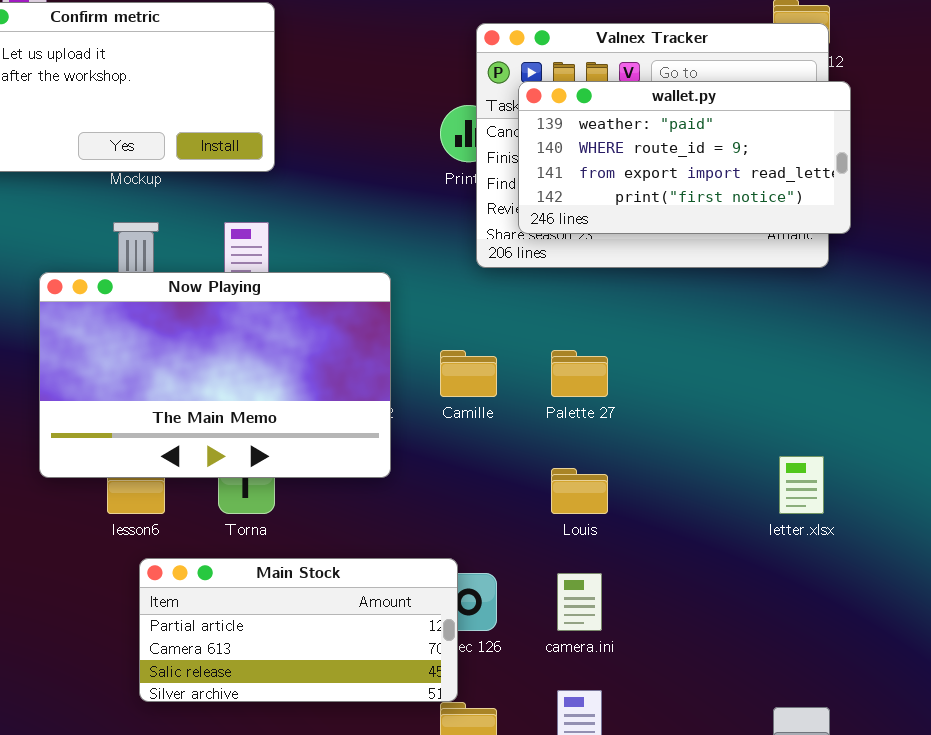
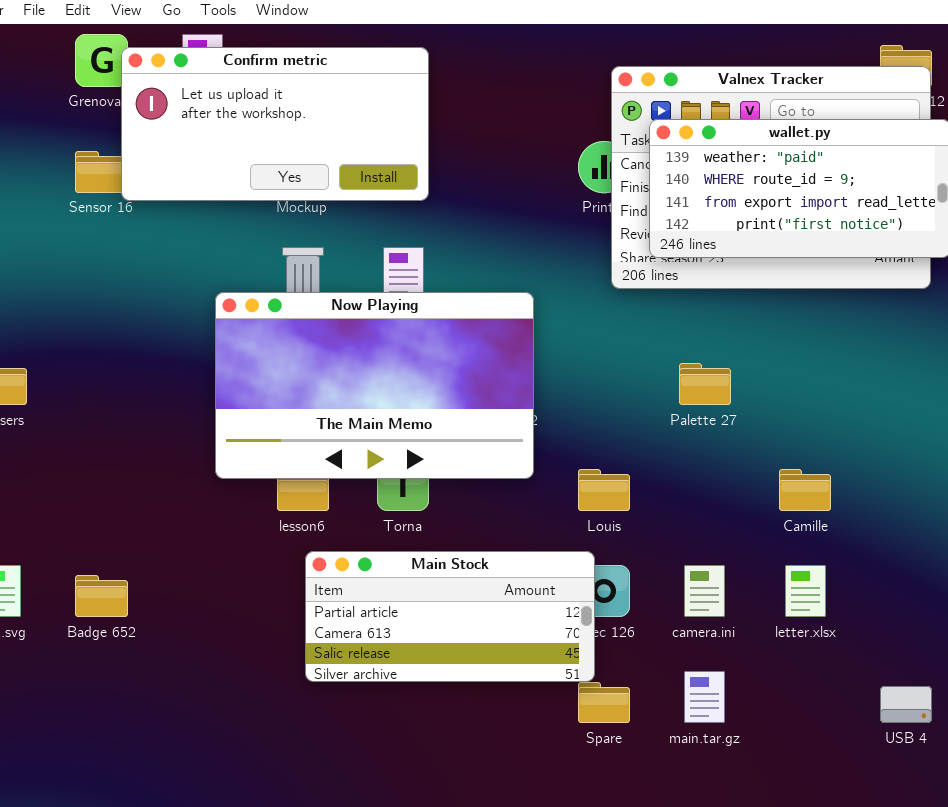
Camille: [440,350,497,397] -> [779,469,831,511], moved
letter.xlsx: [779,456,824,514] -> [785,565,826,617], moved
Louis: [551,468,608,514] -> [578,469,630,511], moved

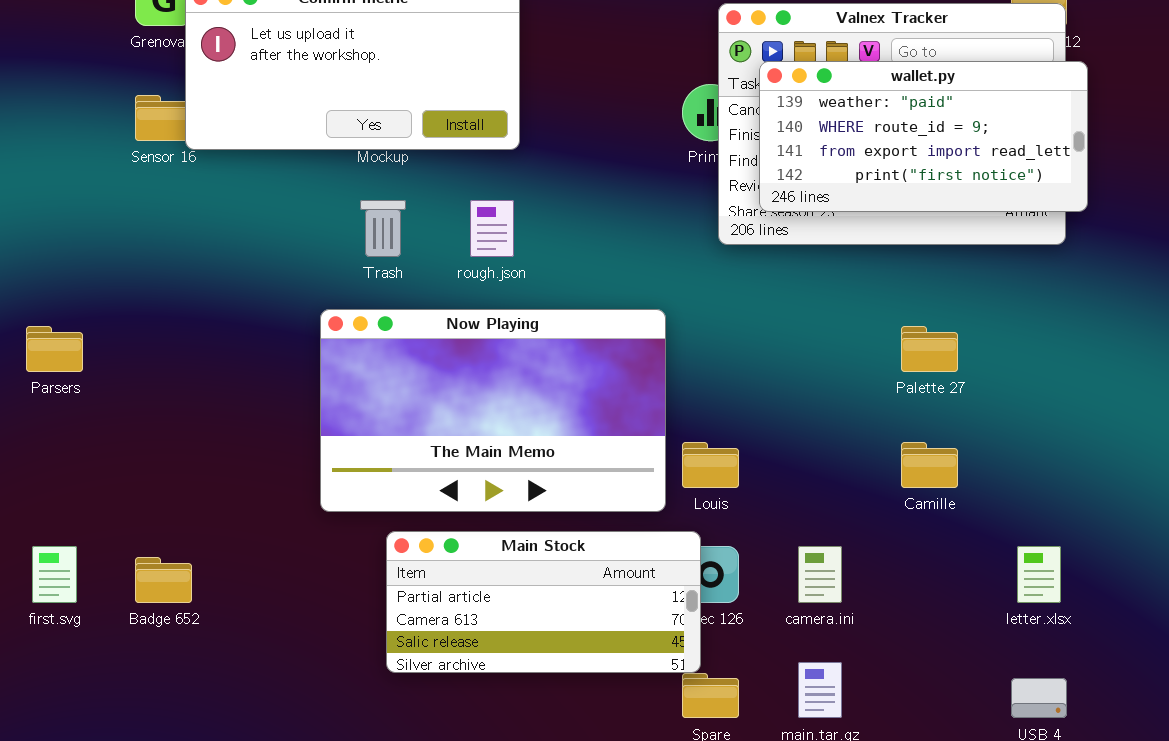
Now Playing: [215,292,534,479] -> [320,309,666,512], moved
Palette 27: [679,363,731,405] -> [901,326,958,372], moved
letter.xlsx: [785,565,826,617] -> [1017,546,1061,603], moved

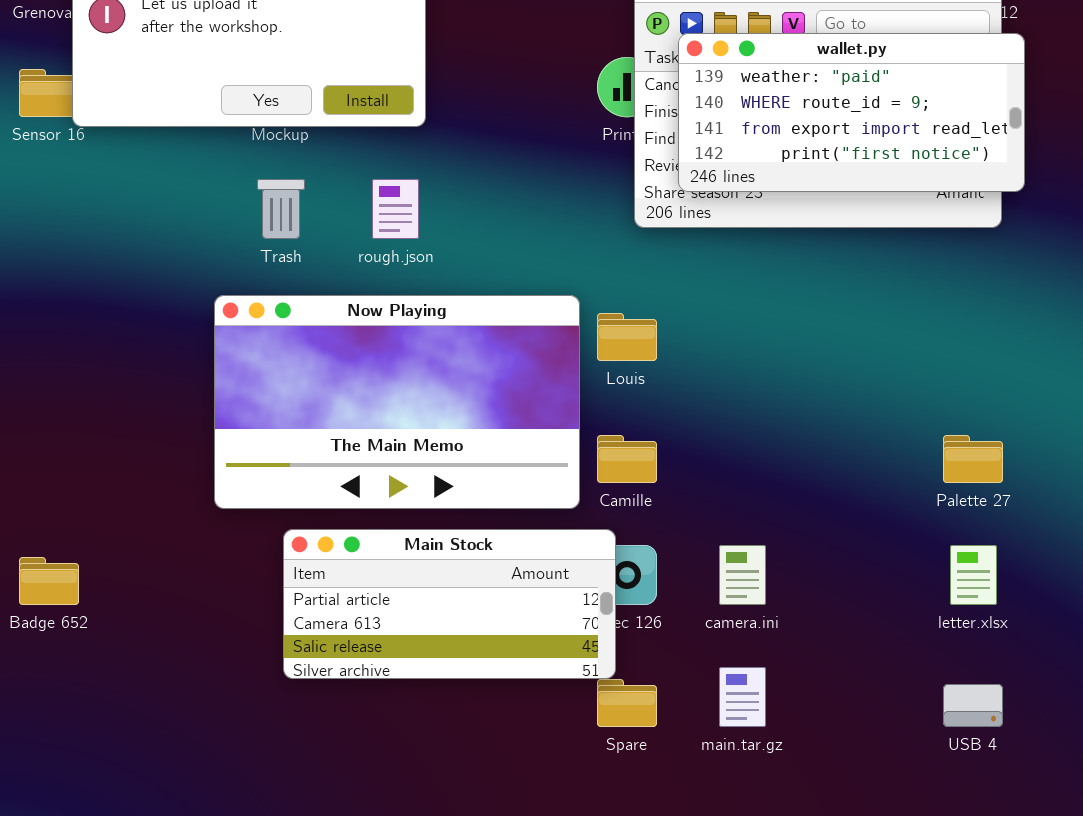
Palette 27: [901,326,958,372] -> [943,435,1003,483], moved
Louis: [682,442,739,488] -> [597,313,657,361], moved
Camille: [901,442,958,488] -> [597,435,657,483], moved

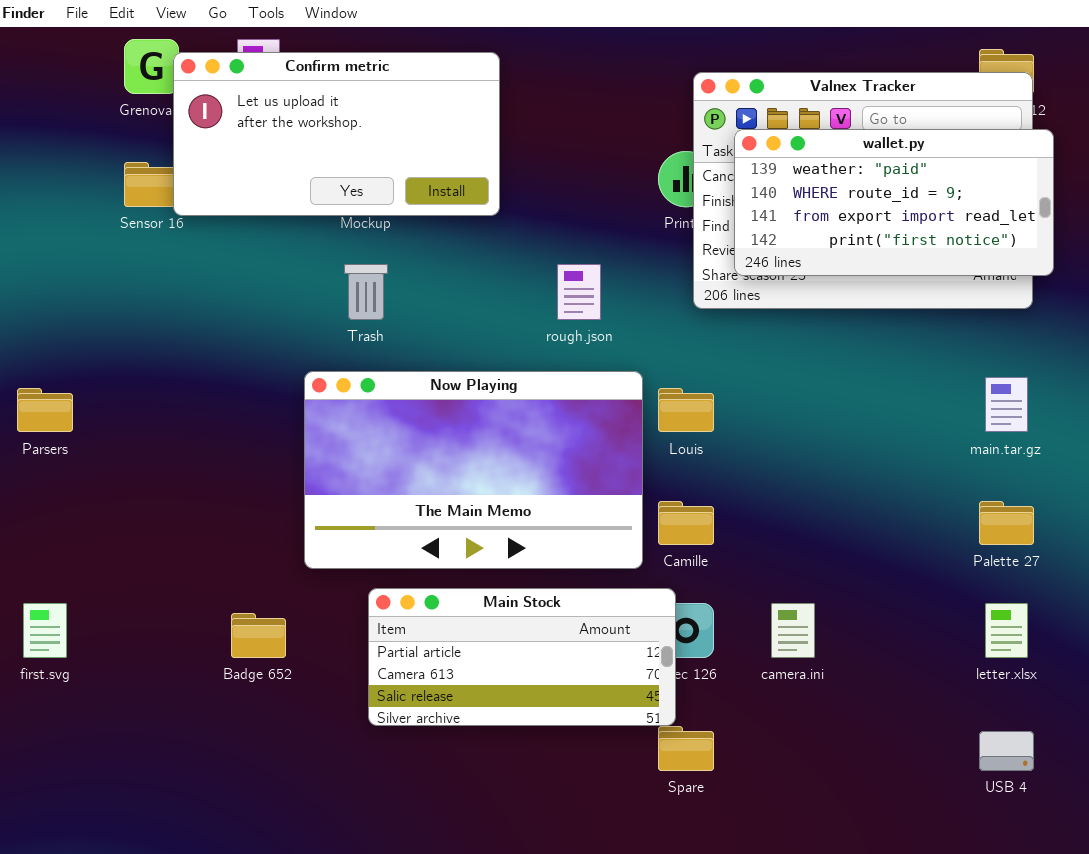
rough.json: [372,179,419,239] -> [557,264,601,320], moved
Badge 652: [19,557,79,605] -> [231,613,286,658], moved
main.tar.gz: [719,667,766,727] -> [985,377,1028,432], moved

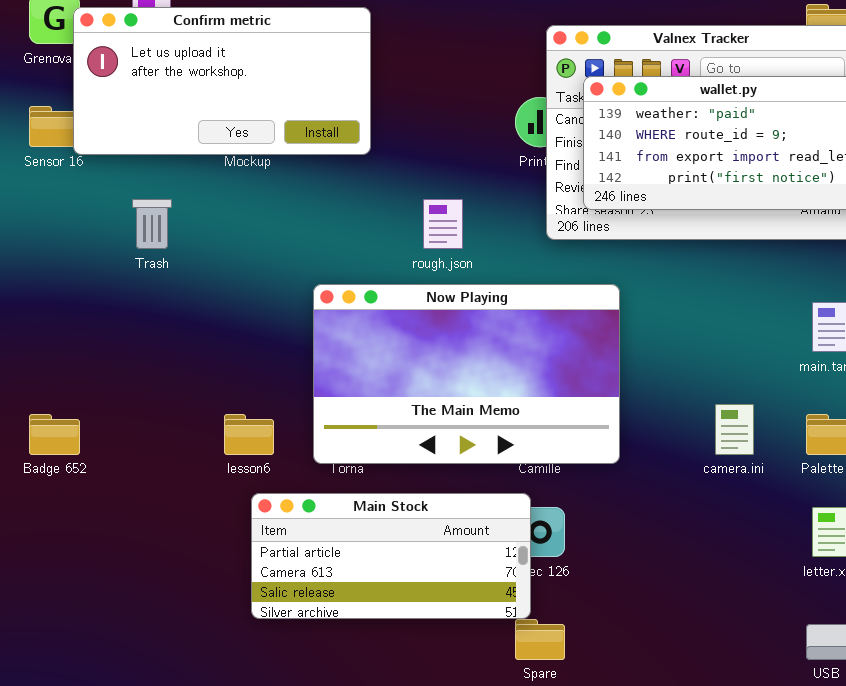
Trash: [344,264,388,320] -> [132,199,172,249], moved
Now Playing: [304,371,643,569] -> [313,284,620,464], moved
camera.ini: [771,603,815,658] -> [715,404,754,455], moved
Badge 652: [231,613,286,658] -> [29,414,80,455], moved

